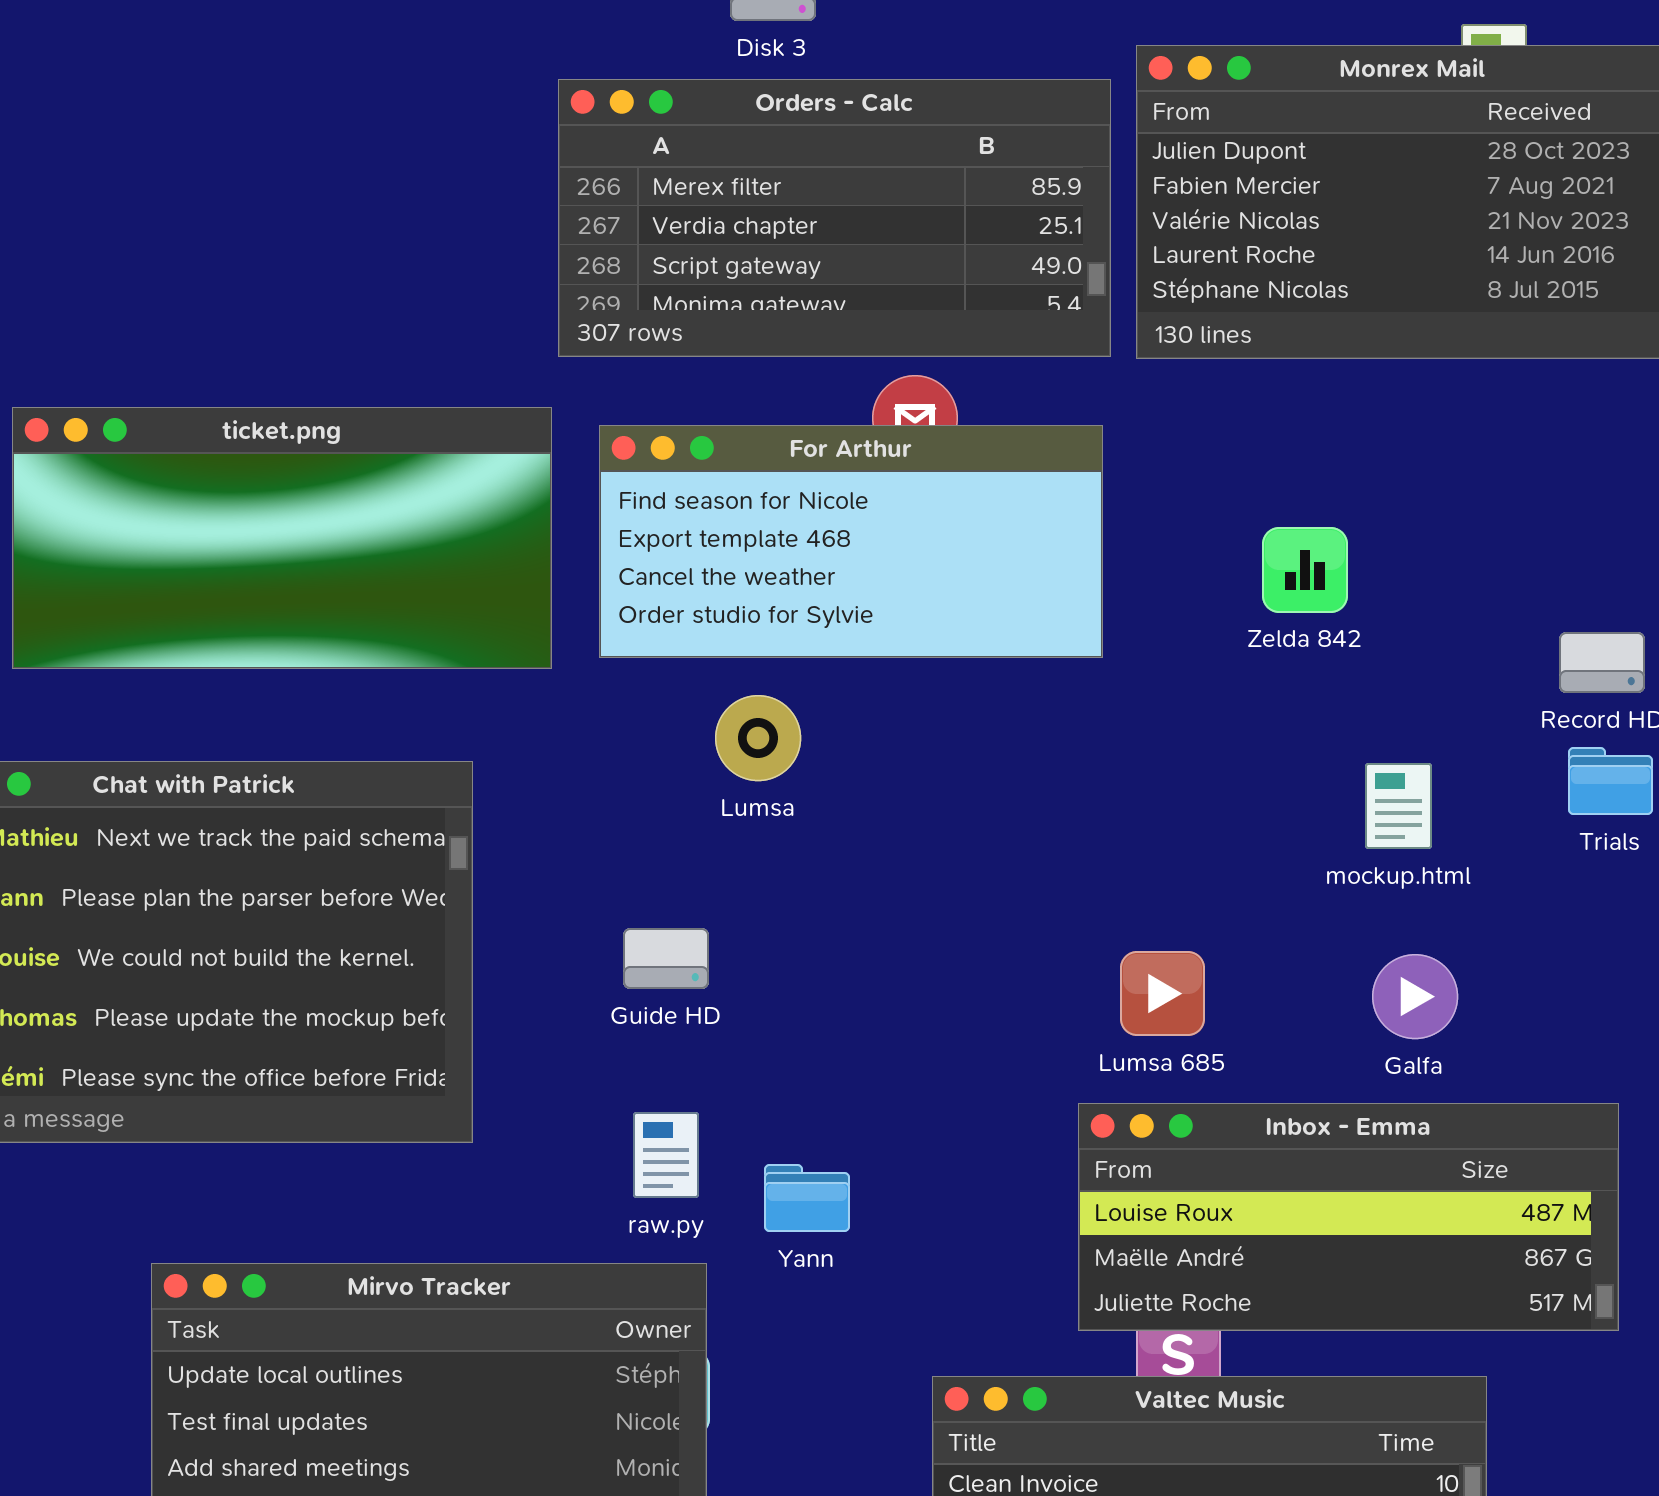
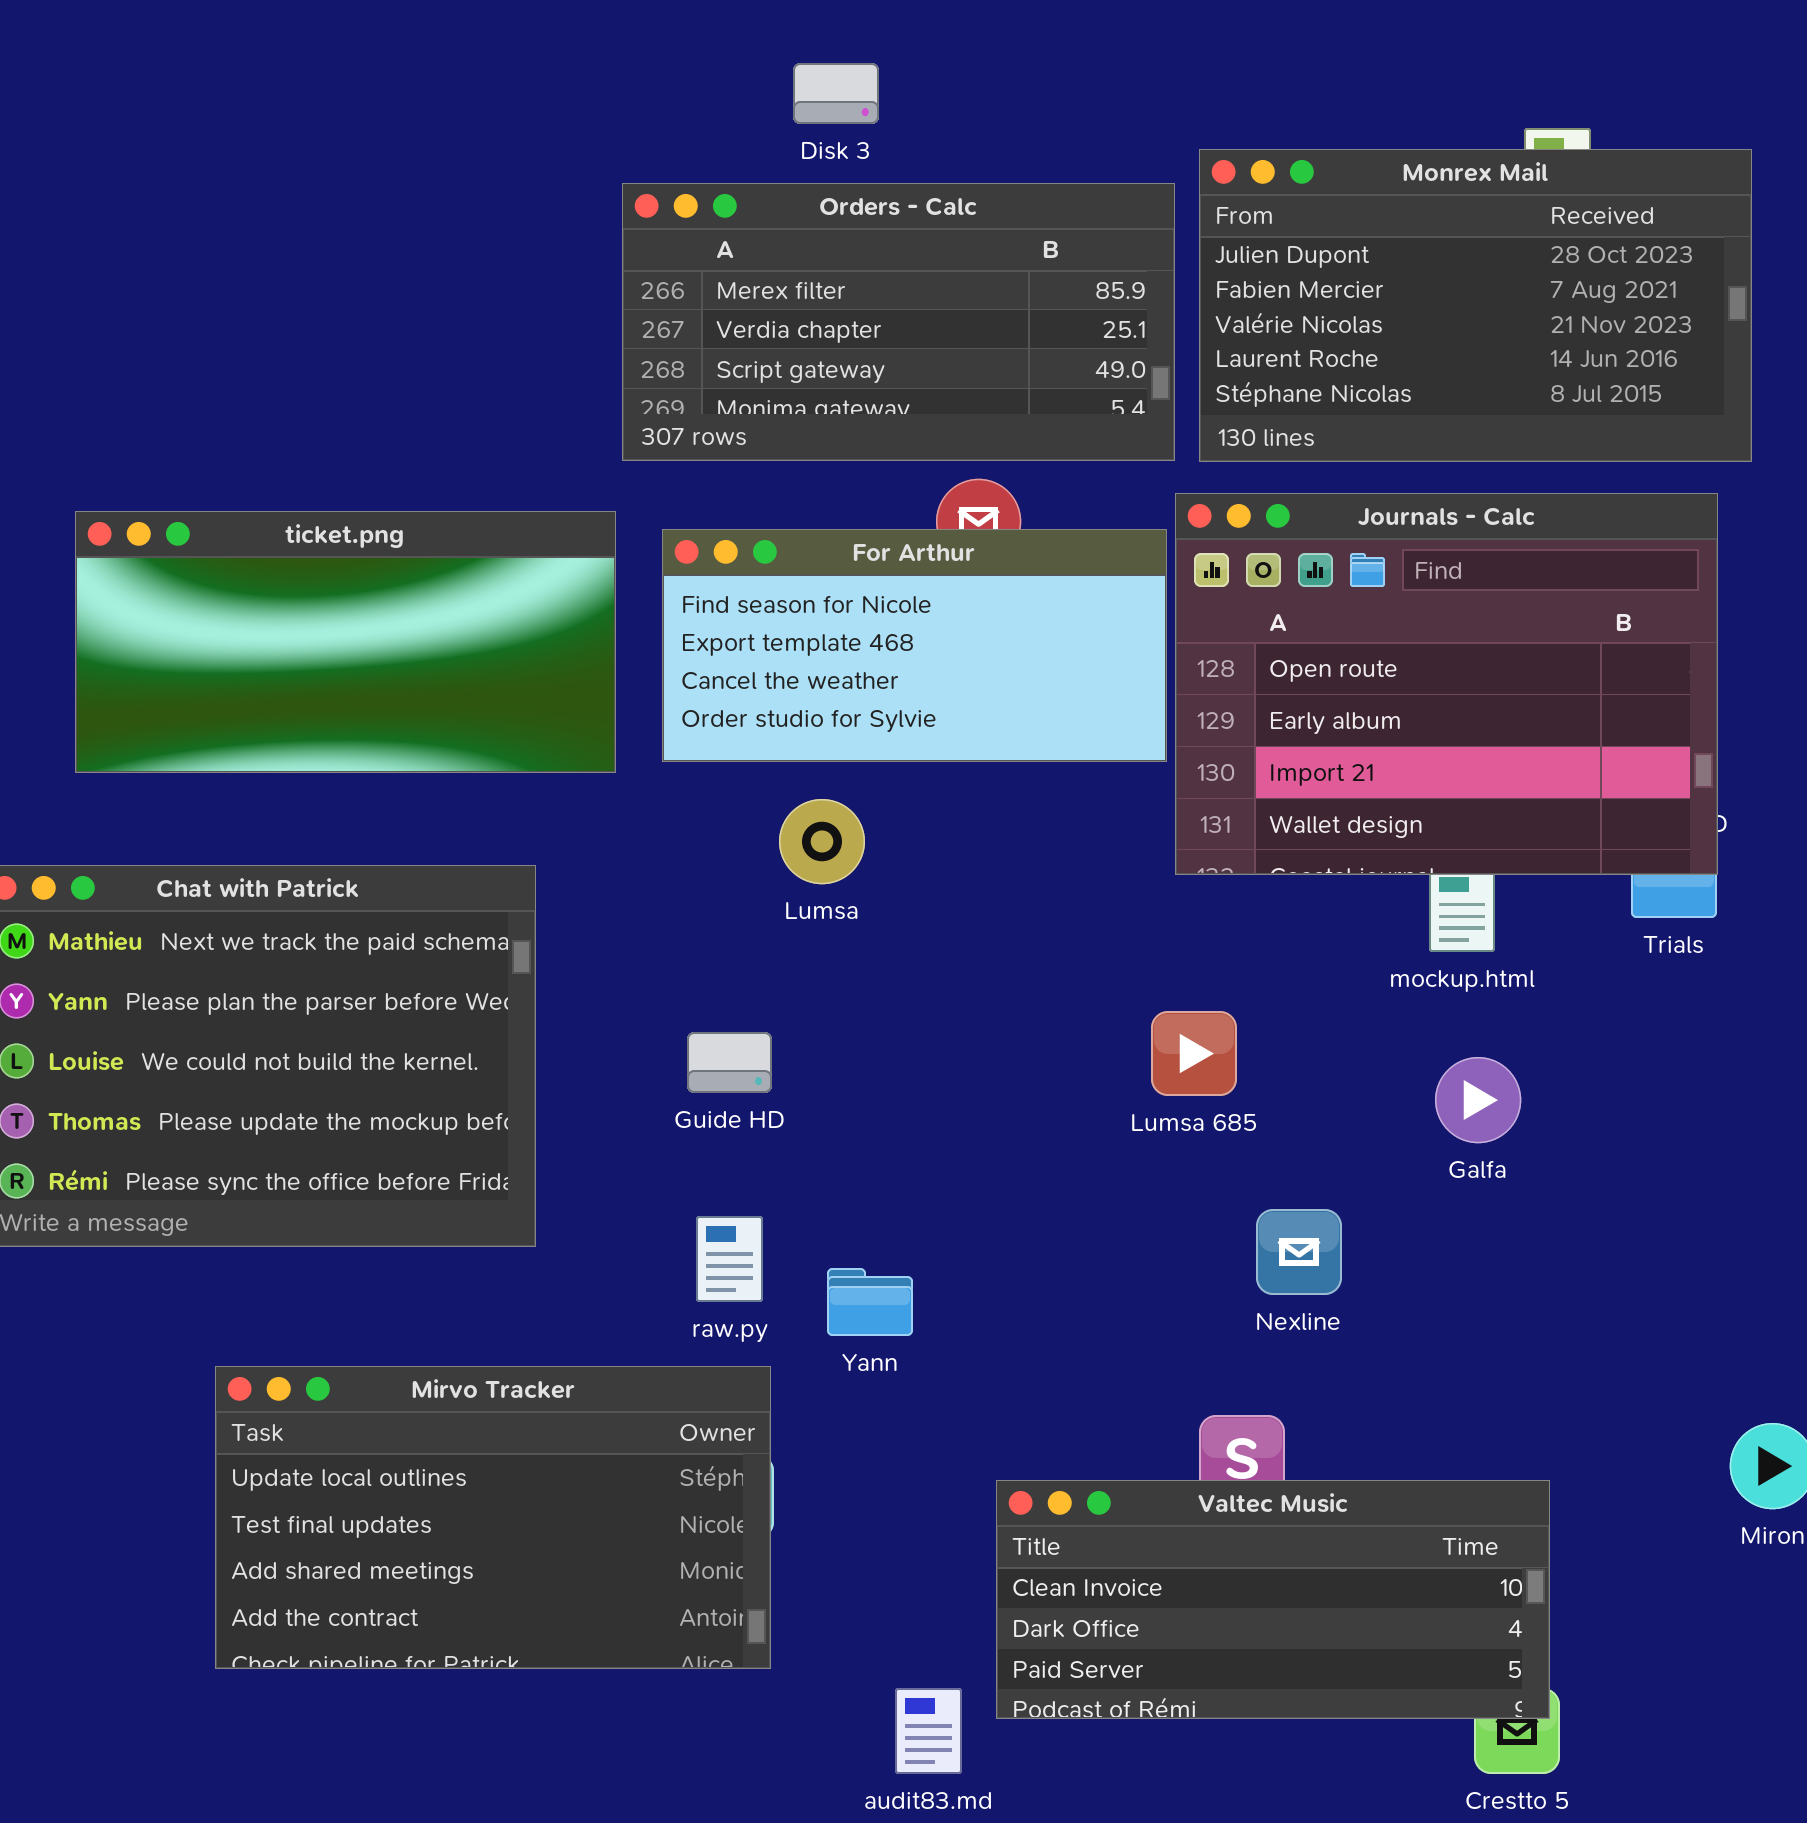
Journals - Calc: none -> [1175,493,1718,875], opened
Lumsa 685: [1120,951,1205,1036] -> [1151,1011,1237,1096], moved
Inbox - Emma: [1078,1103,1619,1331] -> none, closed

